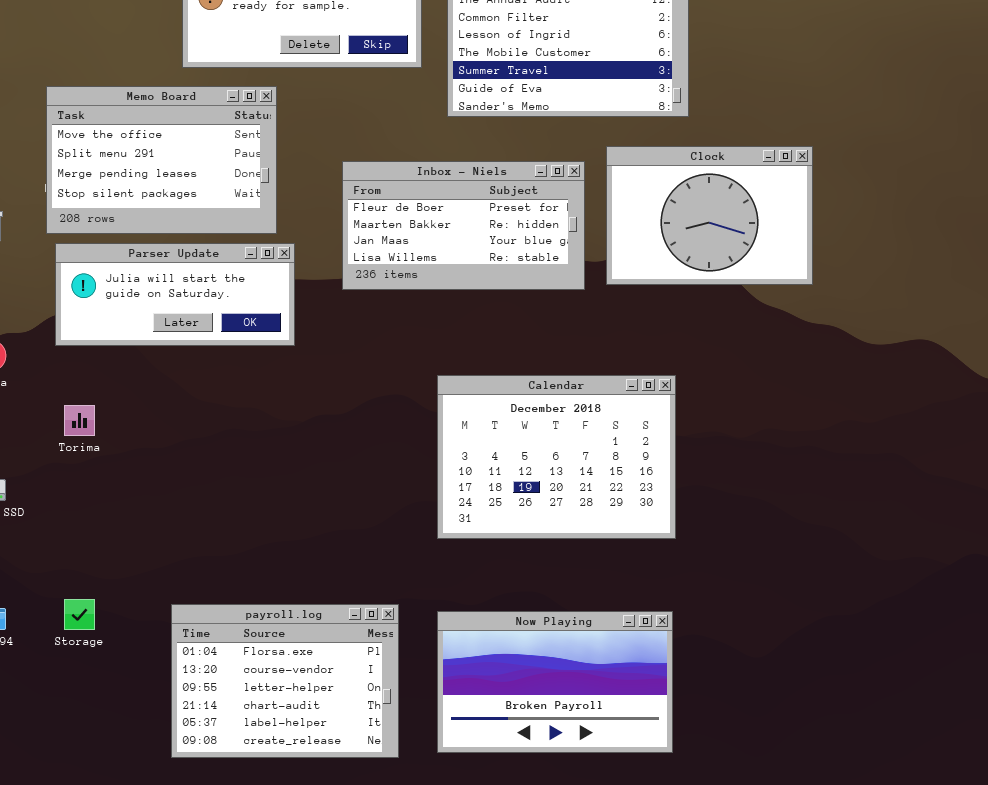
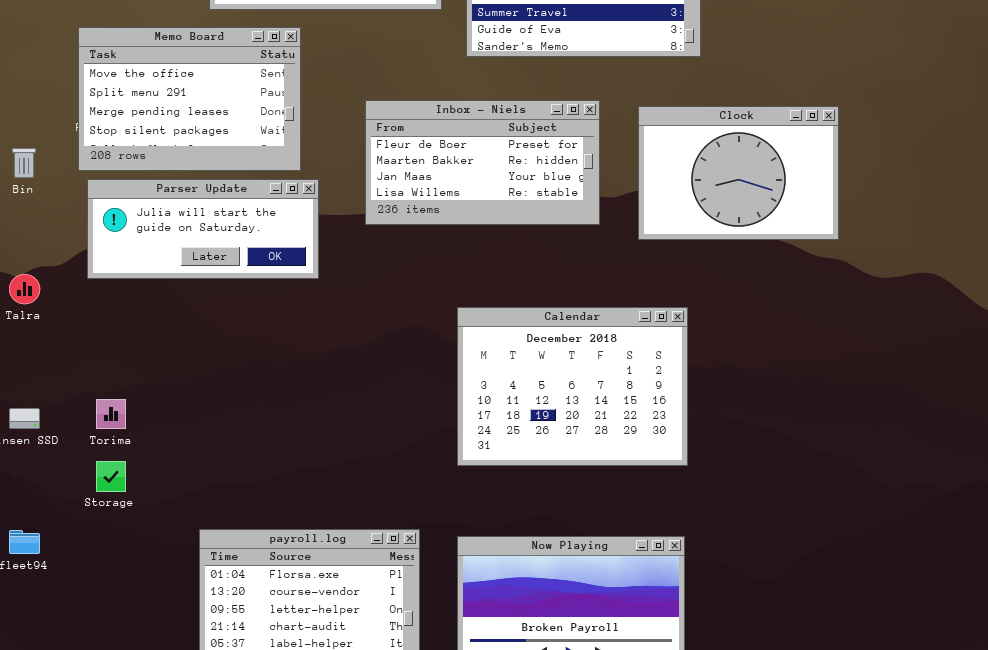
Clock: [606,146,813,285] -> [638,106,839,240], moved
Torima: [64,405,95,436] -> [96,399,126,429], moved
Storage: [64,599,95,630] -> [96,461,126,492], moved

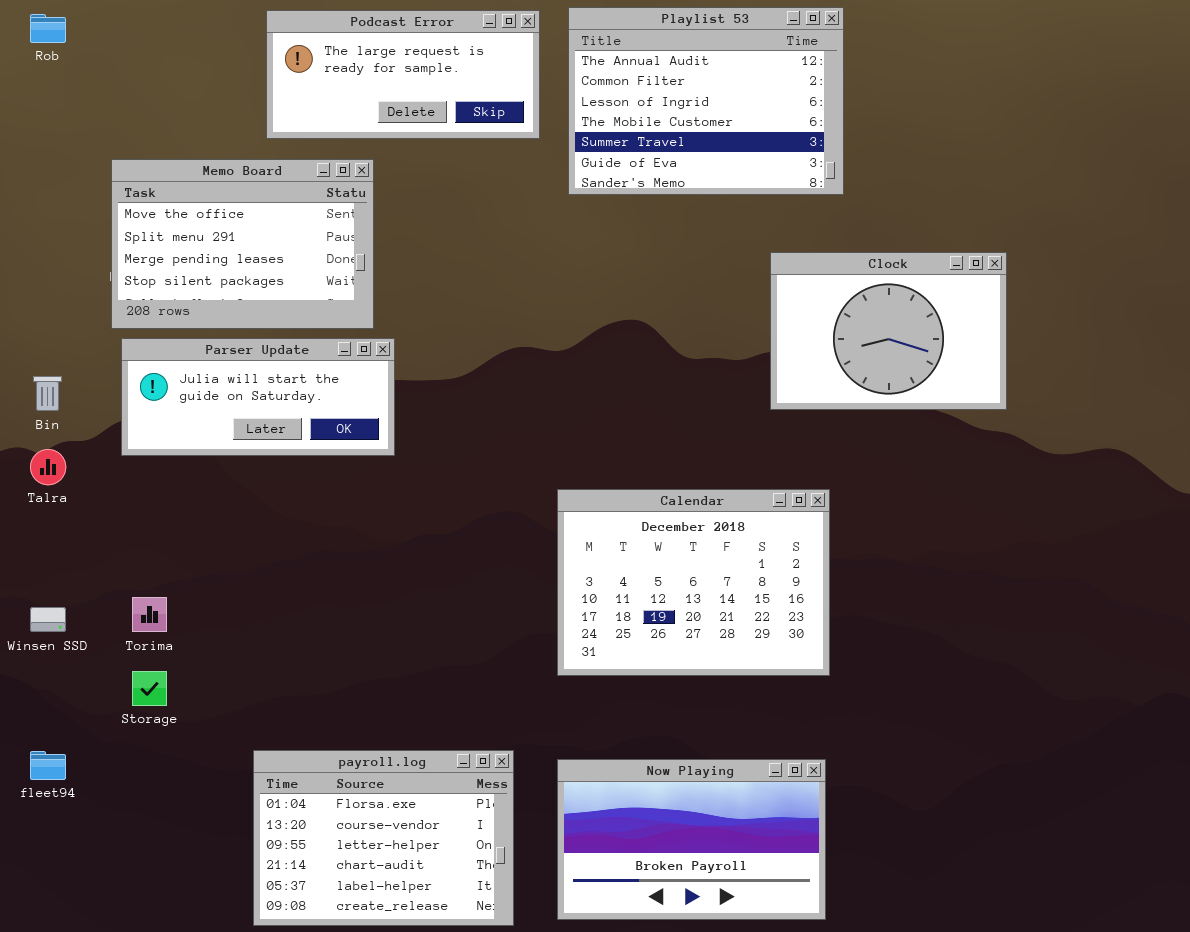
Inbox - Niels: [365,100,600,225] -> none, closed
Bin: [12,148,36,178] -> [33,376,62,411], moved

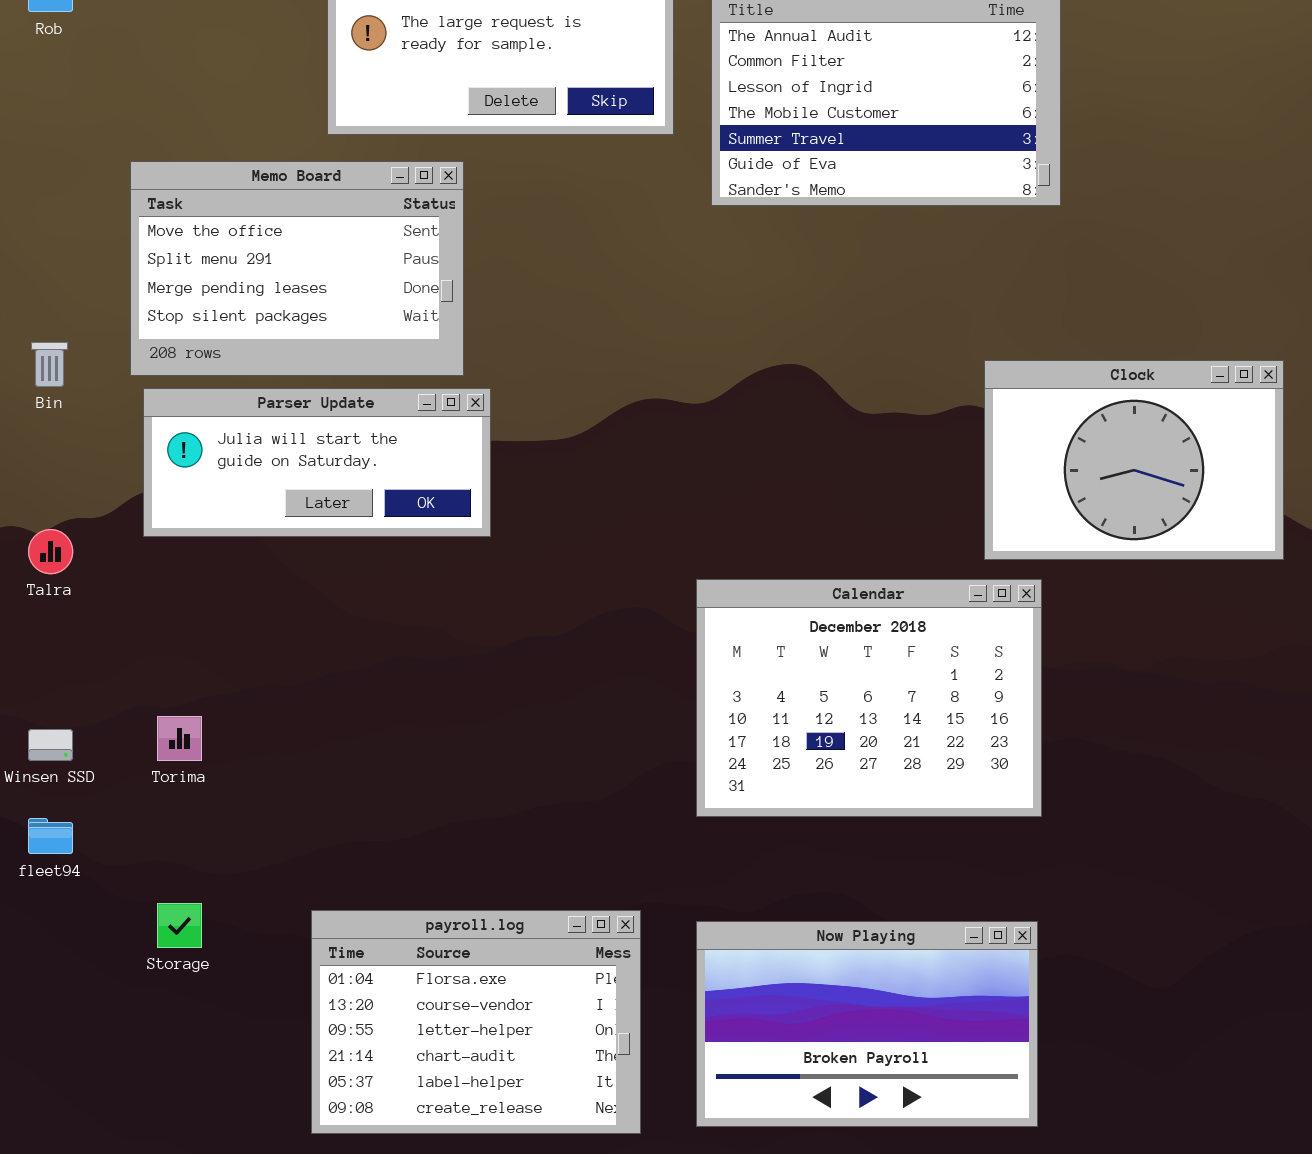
Clock: [770,252,1007,410] -> [984,360,1284,560], moved
Bin: [33,376,62,411] -> [31,342,68,387], moved
Storage: [132,671,167,706] -> [157,903,202,948], moved
fleet94: [30,751,66,780] -> [28,818,73,854], moved

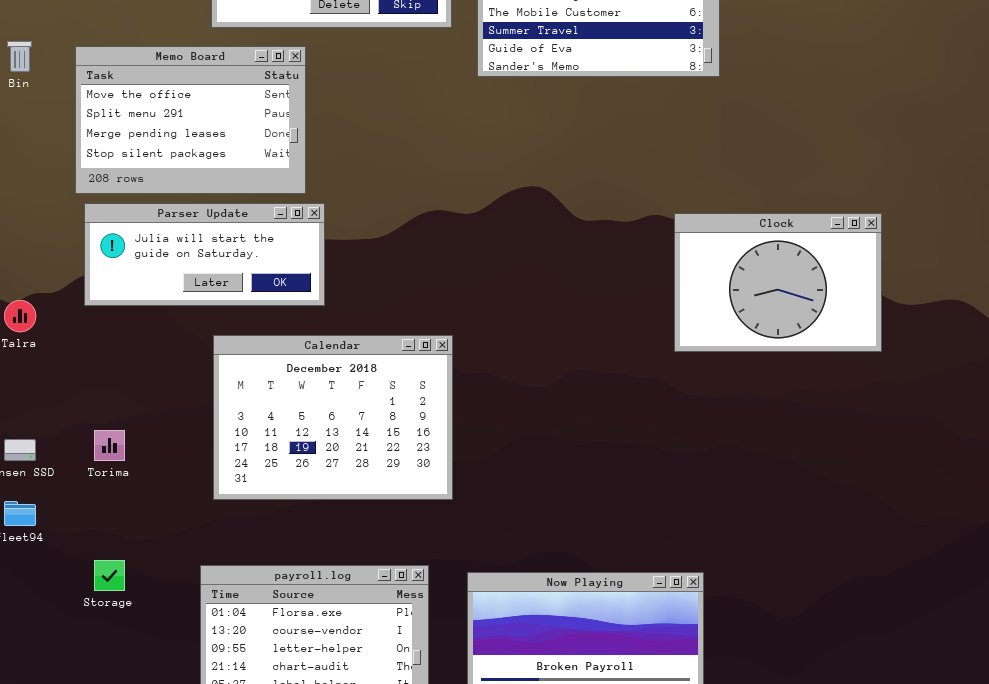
Bin: [31,342,68,387] -> [7,41,32,72], moved
Clock: [984,360,1284,560] -> [674,213,882,352], moved
Calendar: [696,579,1042,817] -> [213,335,453,500], moved

